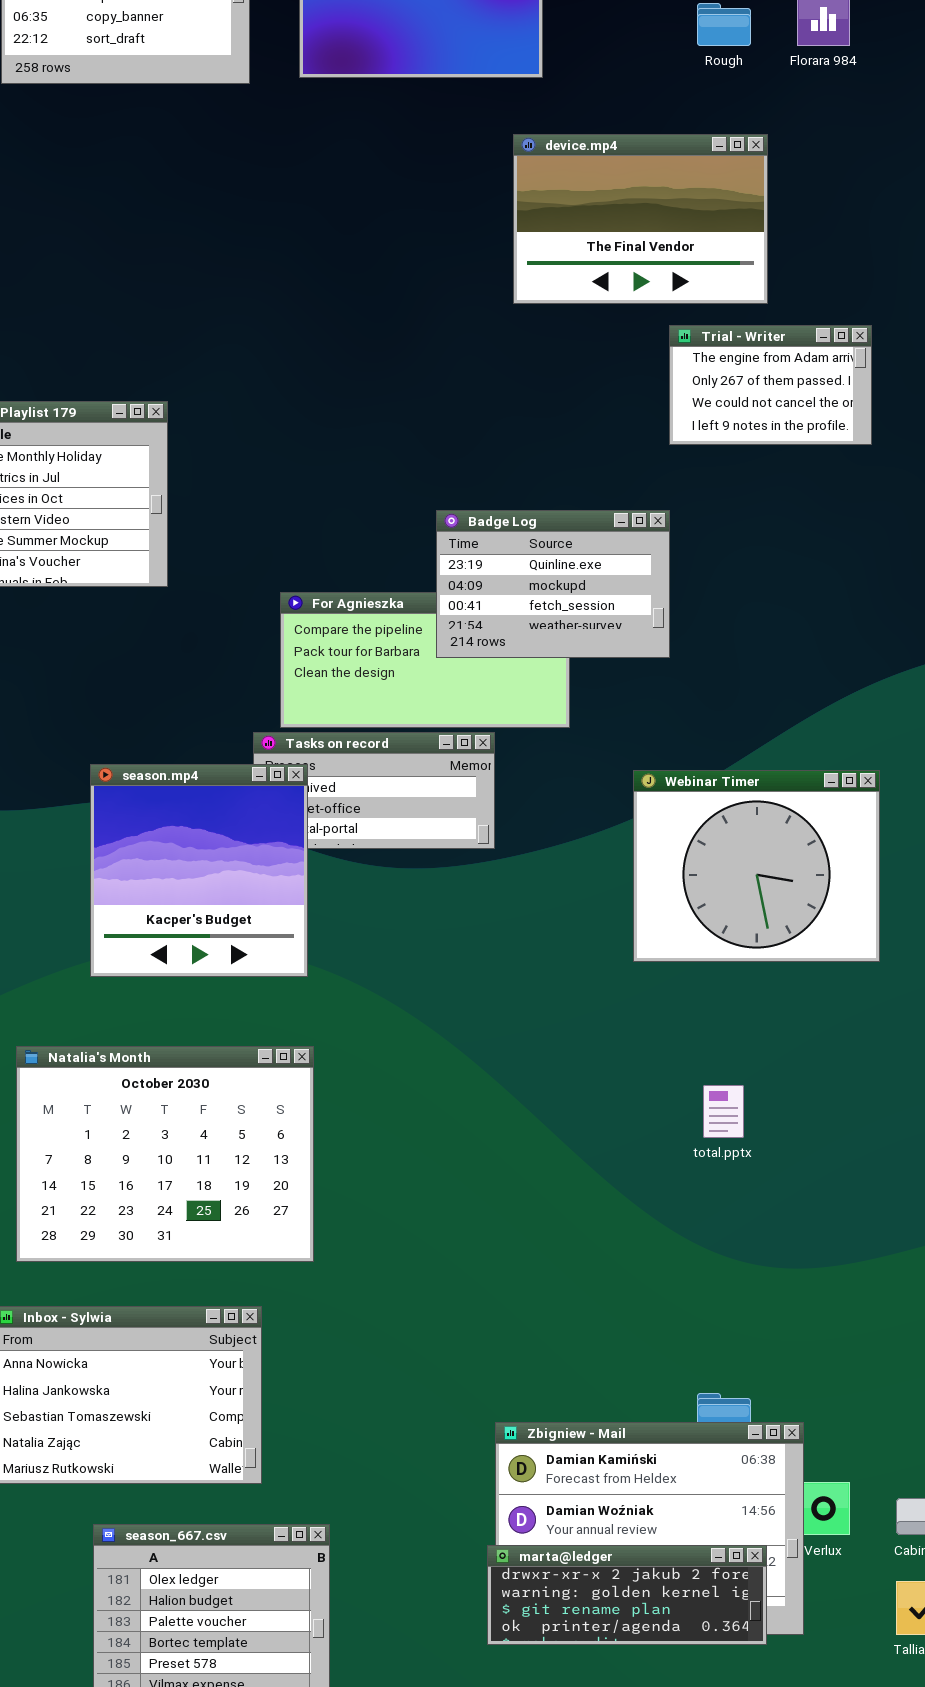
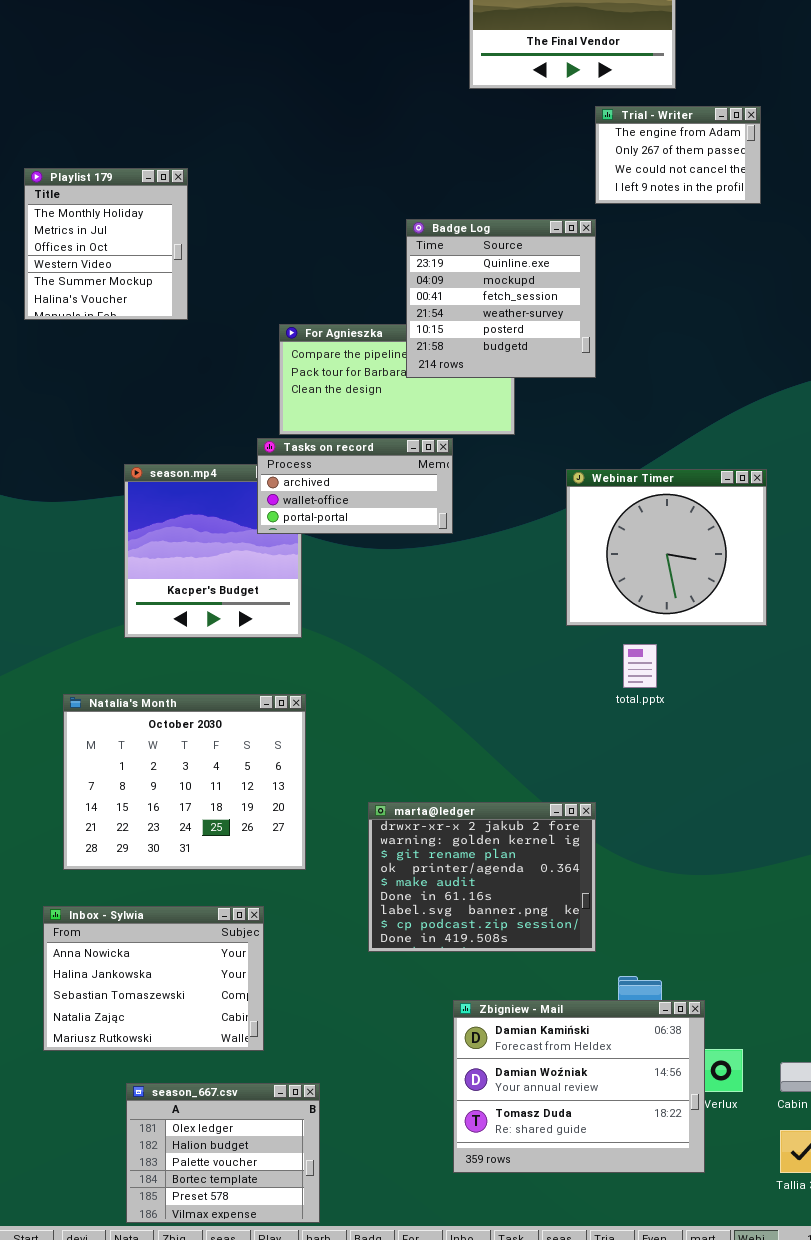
Badge Log: [436,510,670,658] -> [406,219,596,378], resized
Tasks on record: [253,732,495,849] -> [257,438,453,534], raised
total.pptx: [703,1085,744,1138] -> [623,644,657,688], moved
marta@ledger: [487,1545,767,1645] -> [368,802,596,952], moved, resized

